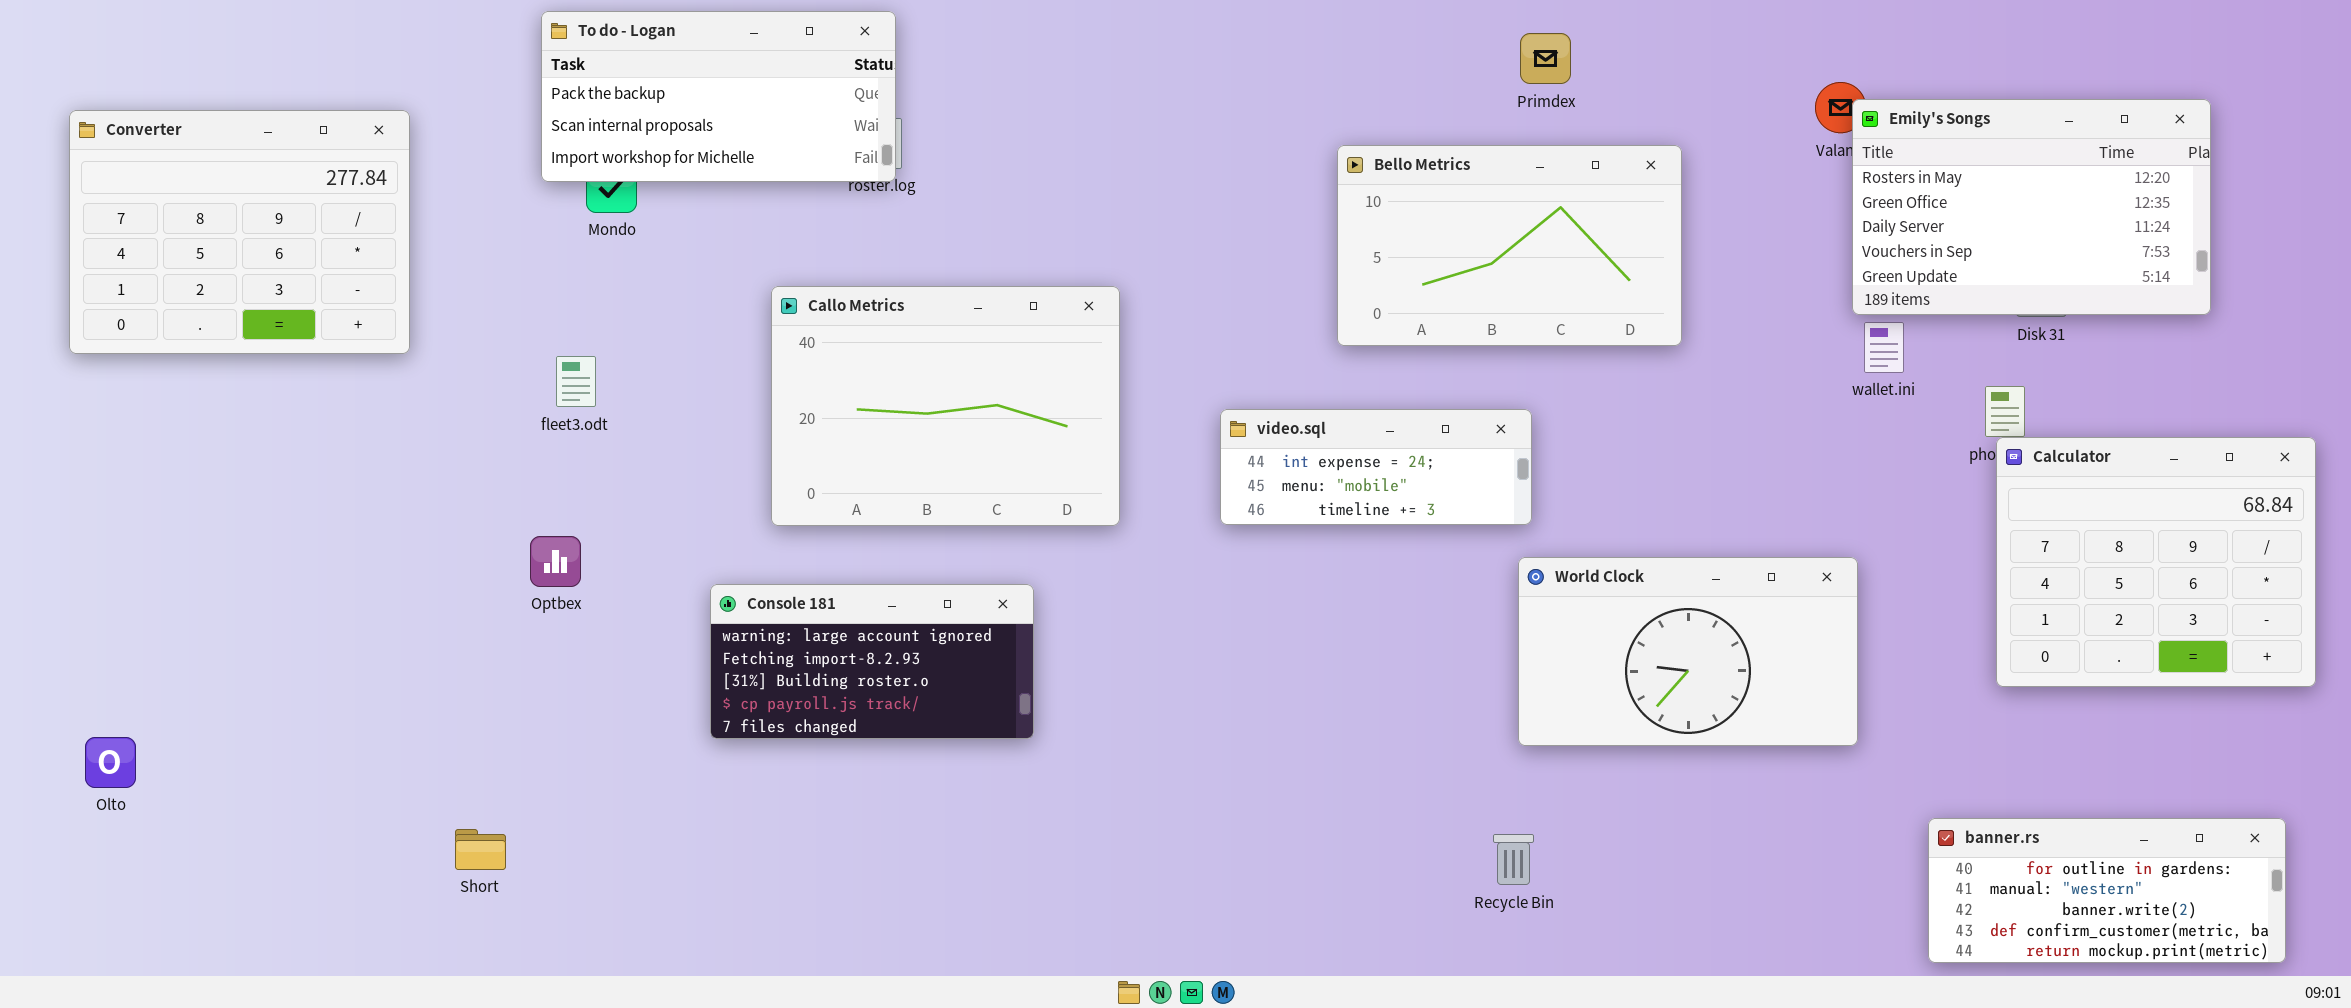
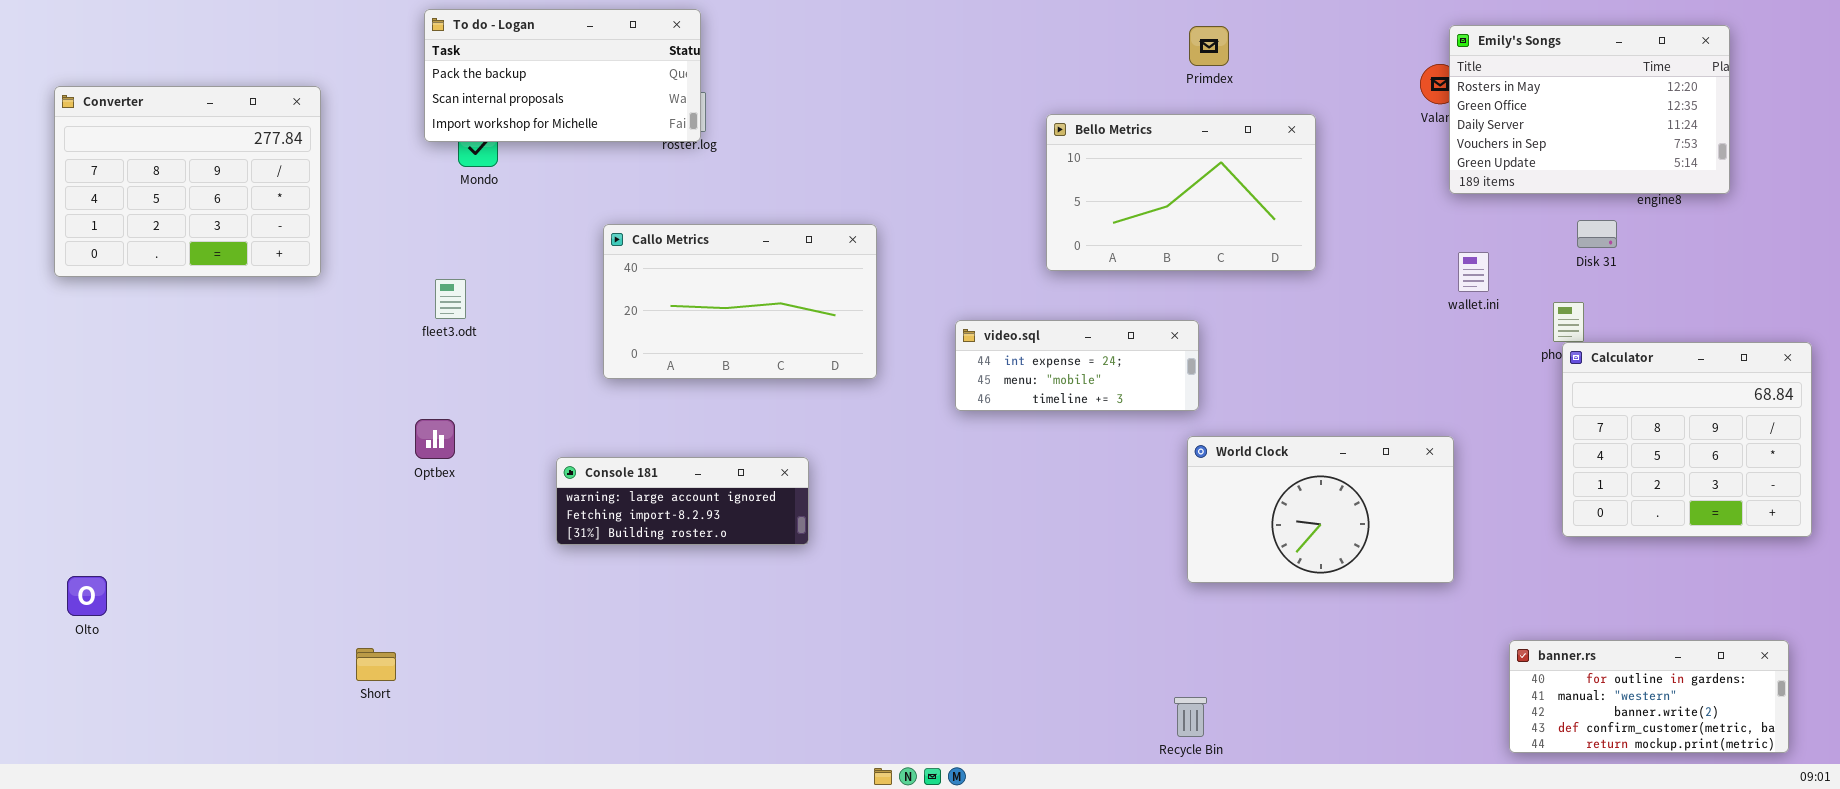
Emily's Songs: [1852,99,2211,315] -> [1449,25,1730,194], moved
Callo Metrics: [771,286,1120,526] -> [603,224,877,379], resized
Console 181: [710,584,1034,739] -> [556,457,809,545], resized
Recycle Bin: [1493,834,1534,885] -> [1174,697,1207,737], moved

